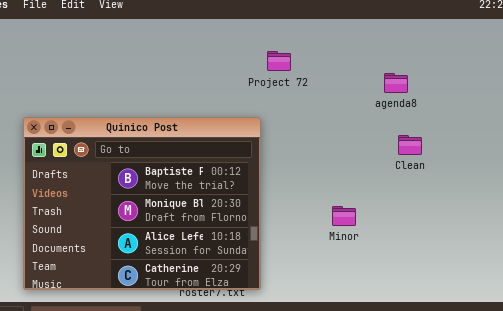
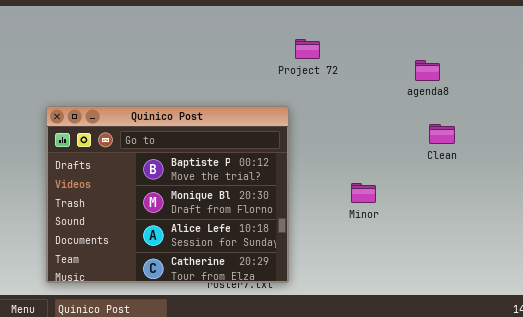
Minor: [332,206,356,226] -> [351,183,376,203], moved

